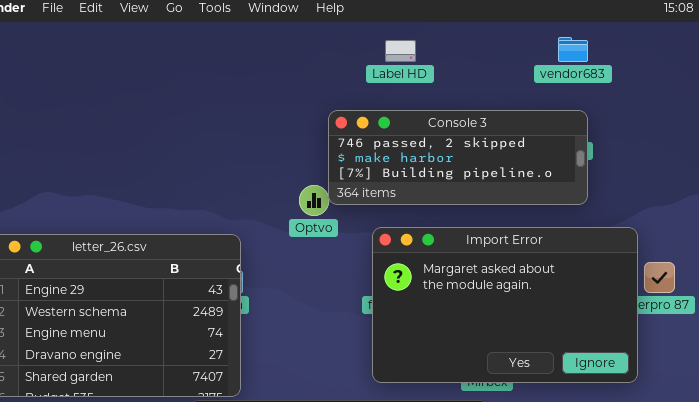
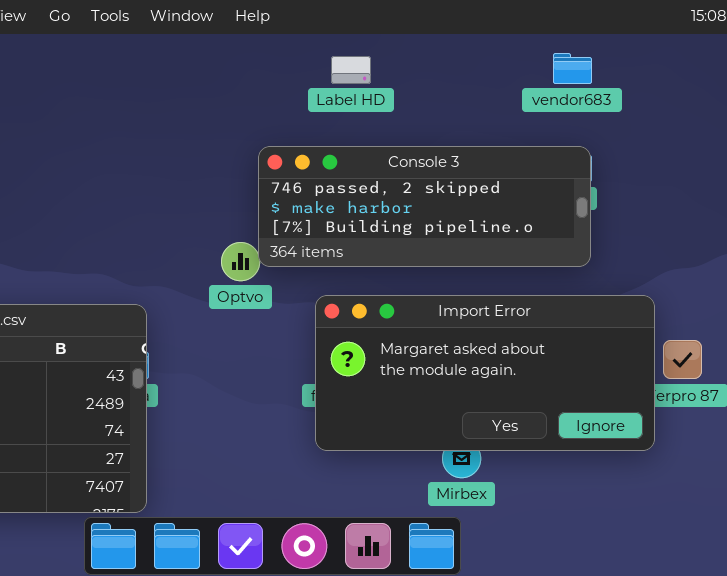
Import Error: [372,227,638,383] -> [315,295,655,451], resized

